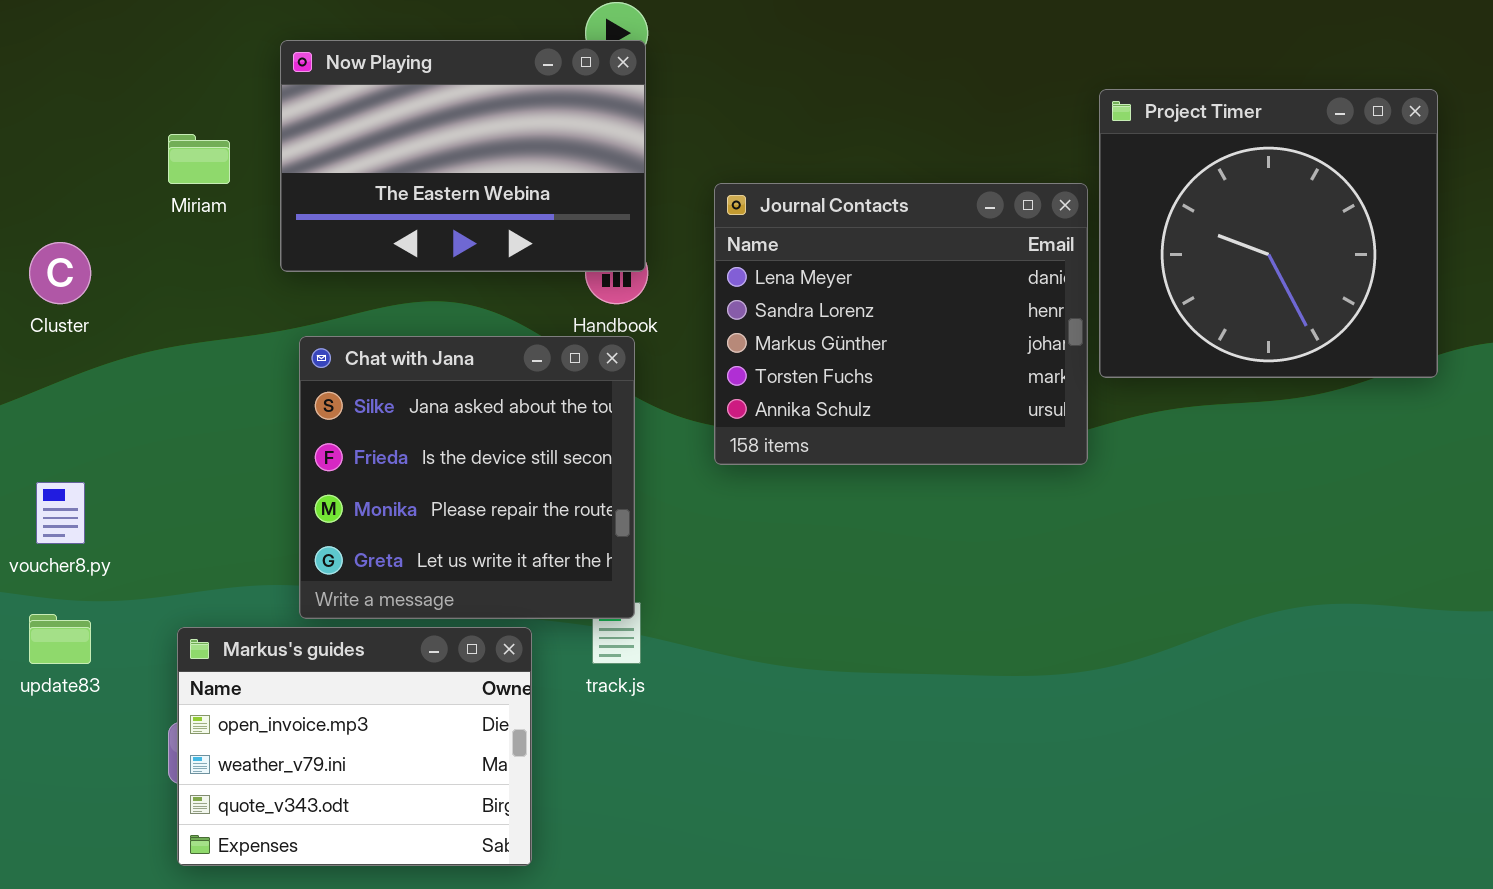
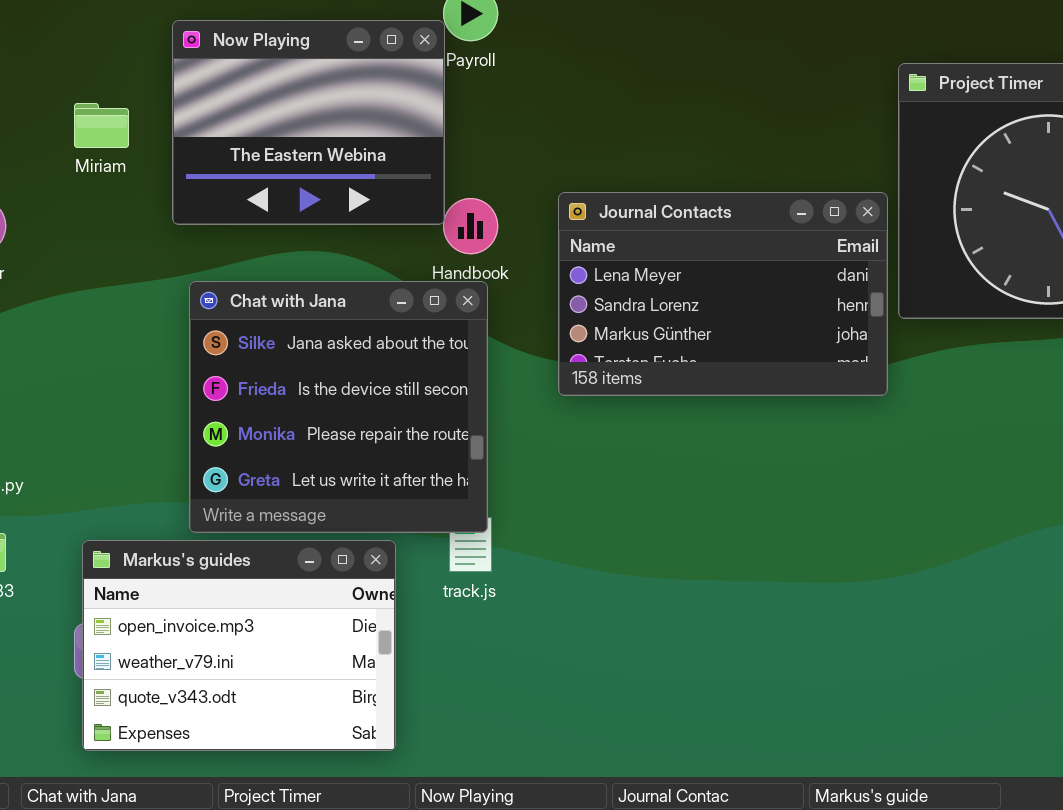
Now Playing: [280,40,646,272] -> [172,20,445,225], resized
Journal Contacts: [714,183,1088,465] -> [558,192,888,396], resized

